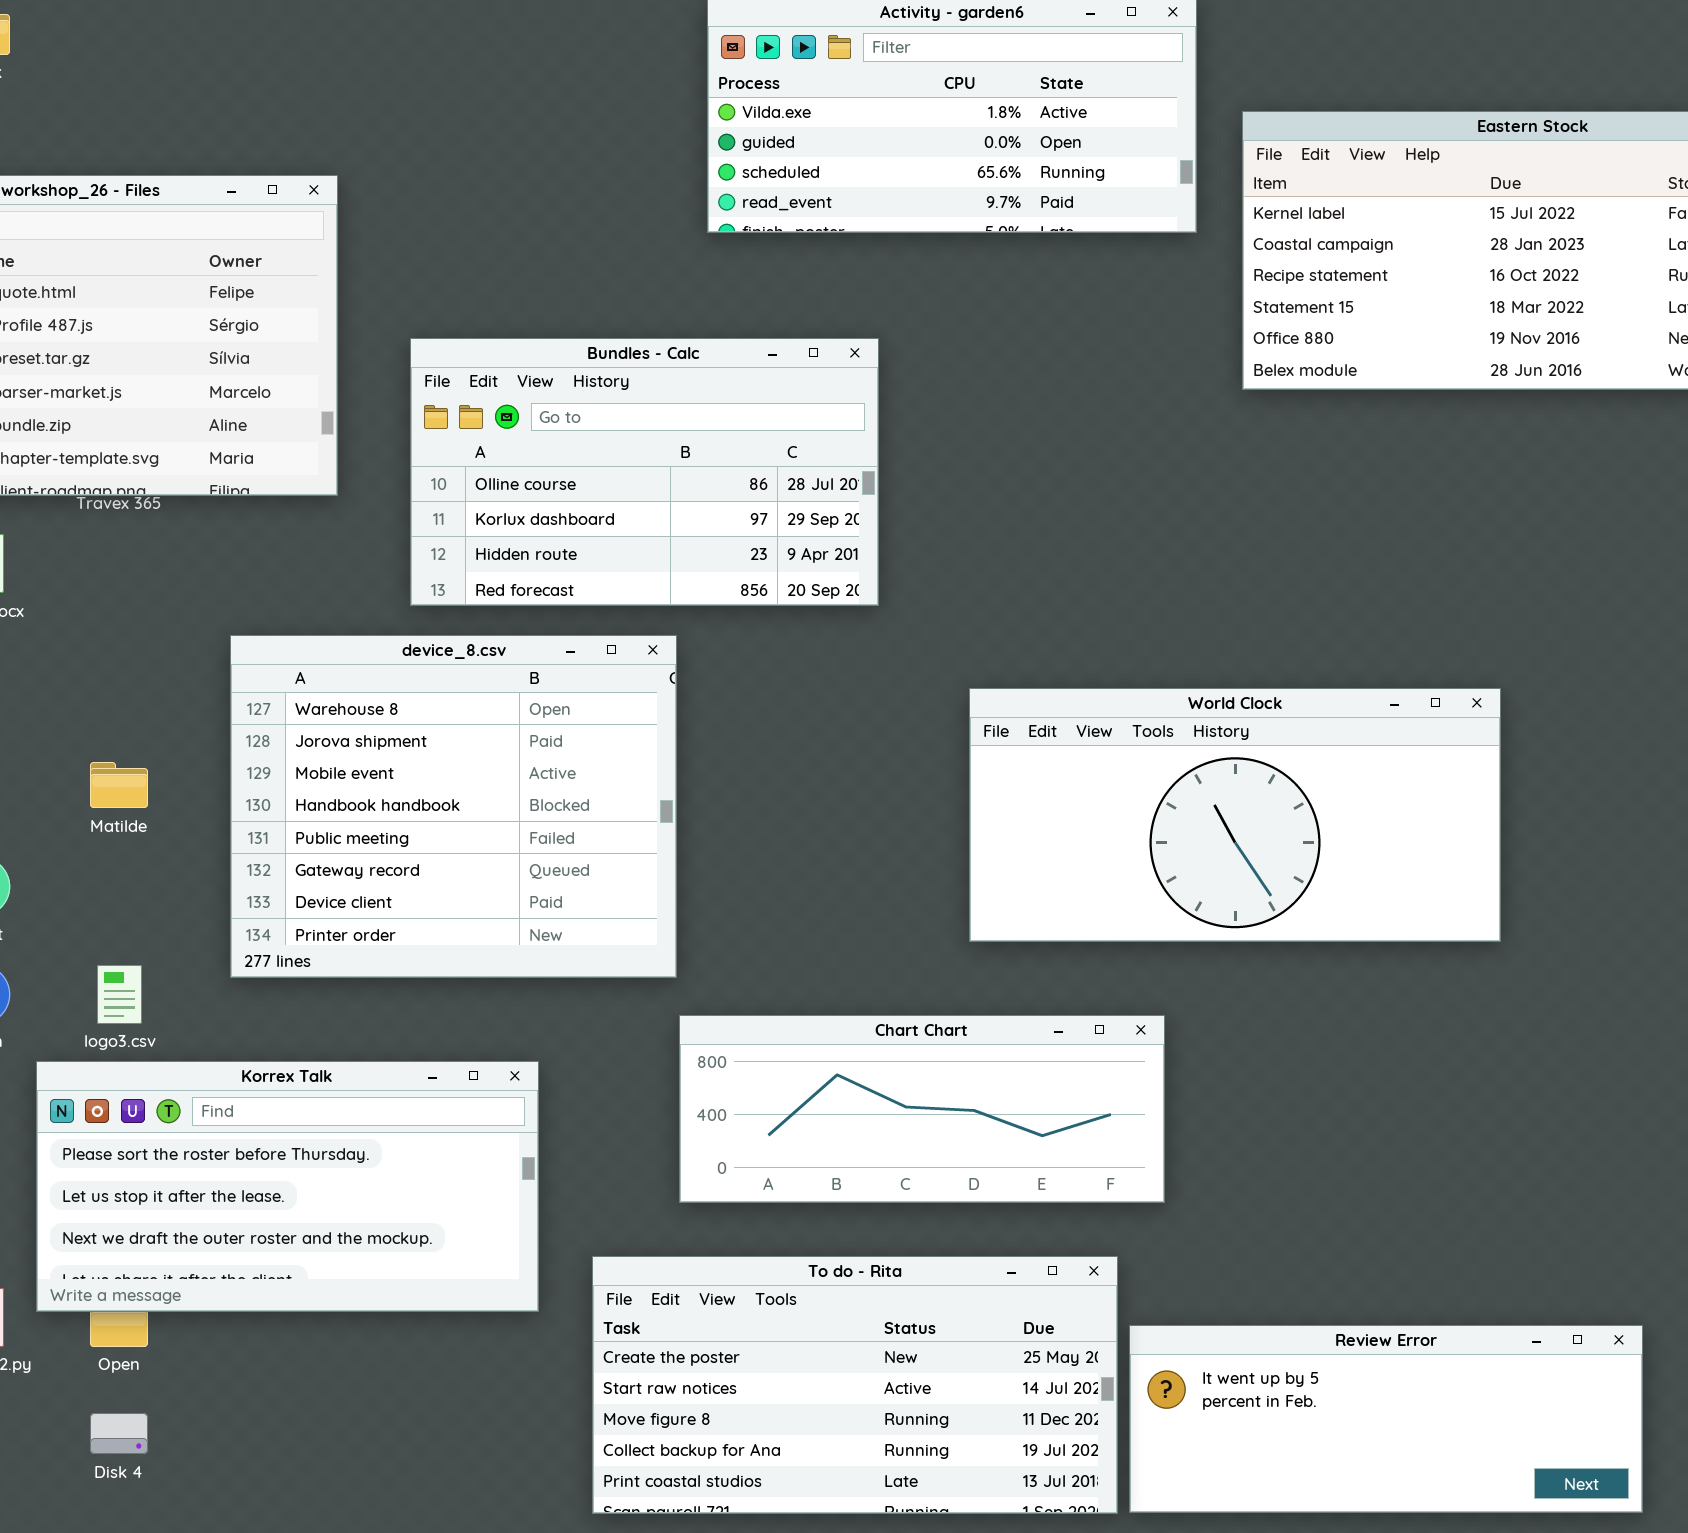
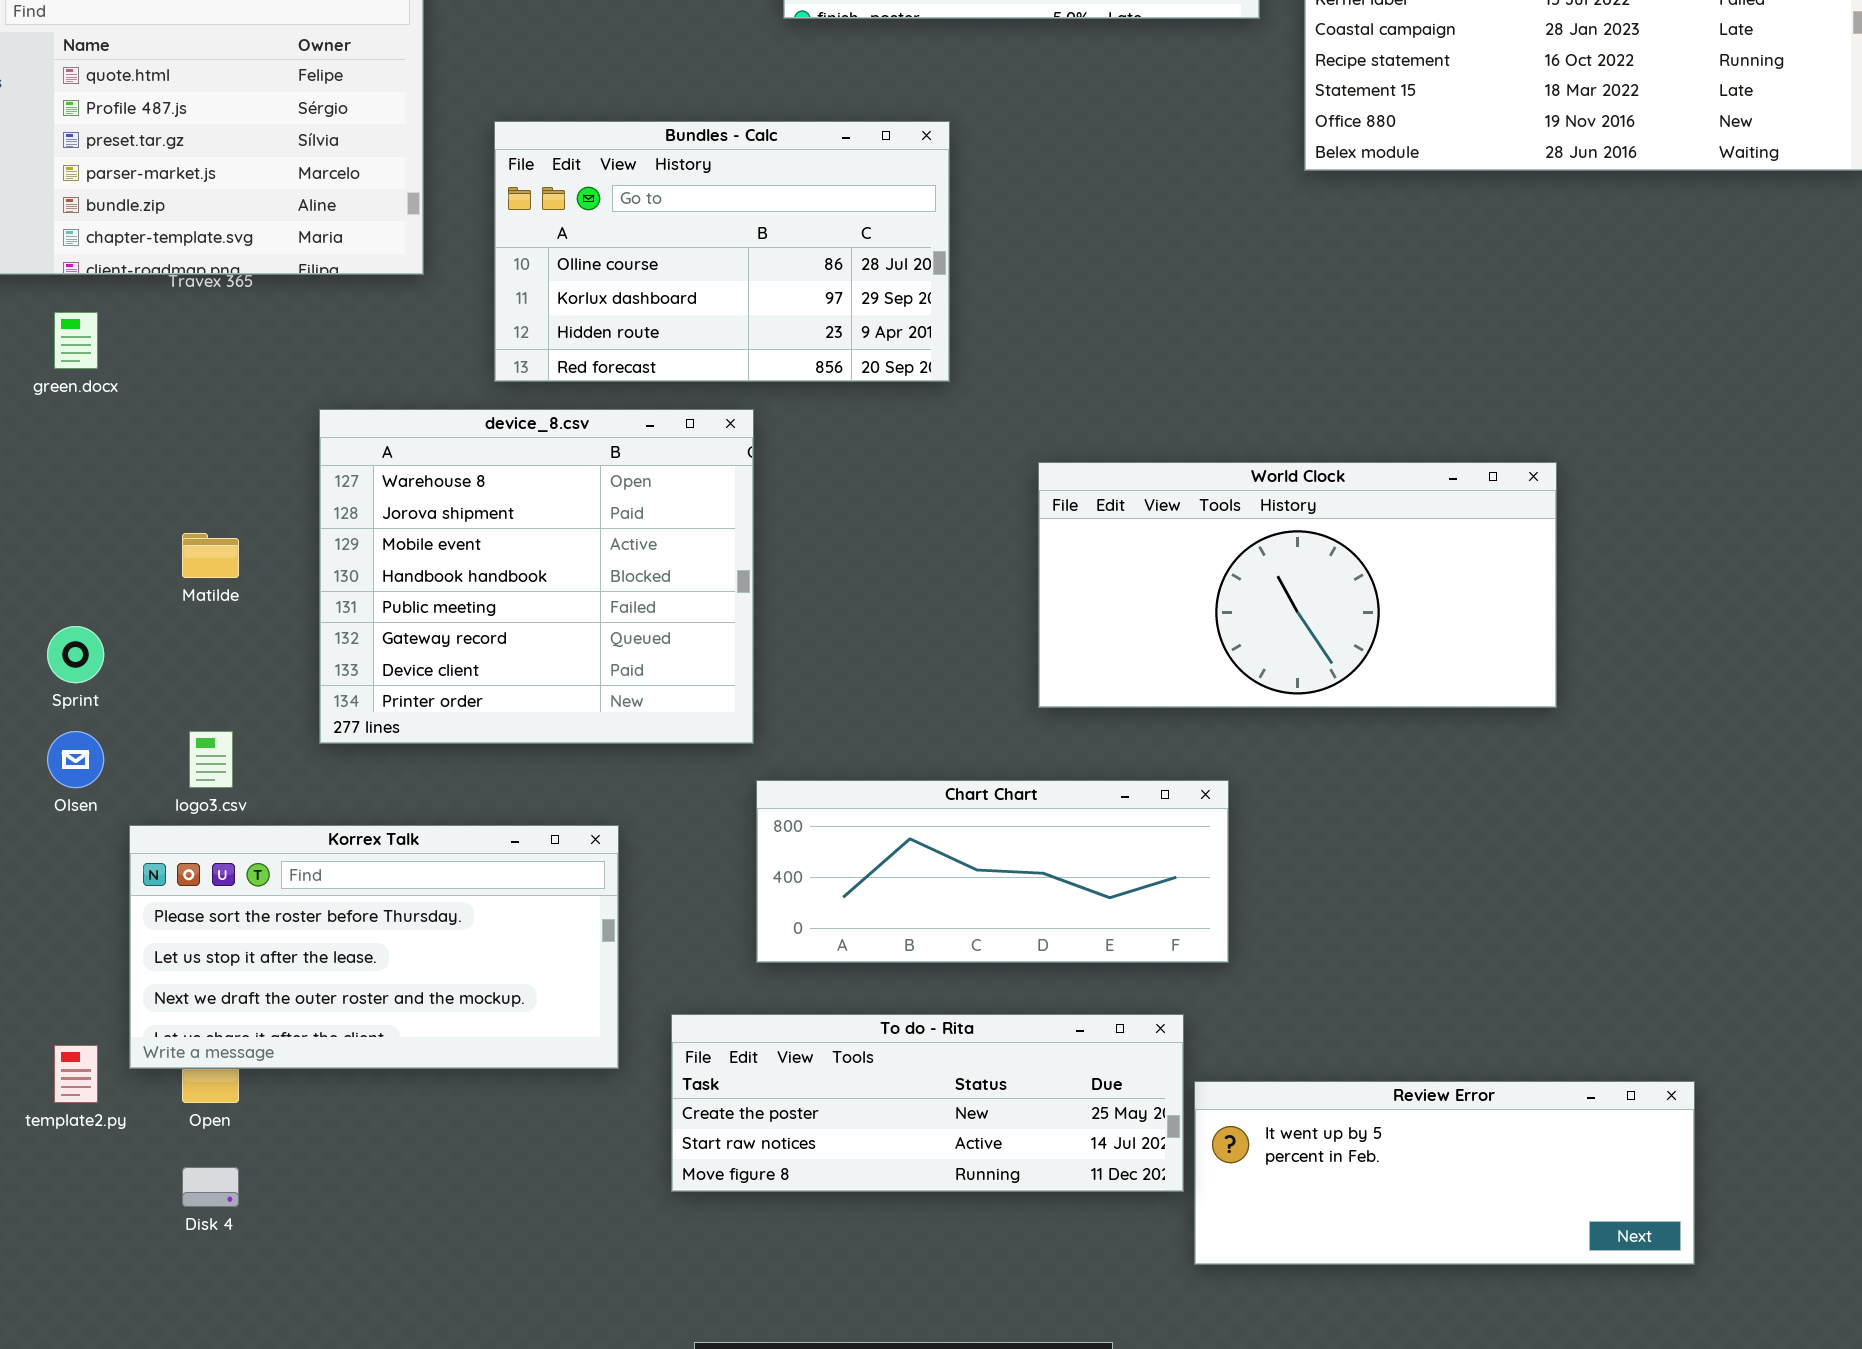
To do - Rita: [592,1256,1118,1514] -> [671,1014,1184,1192], resized

